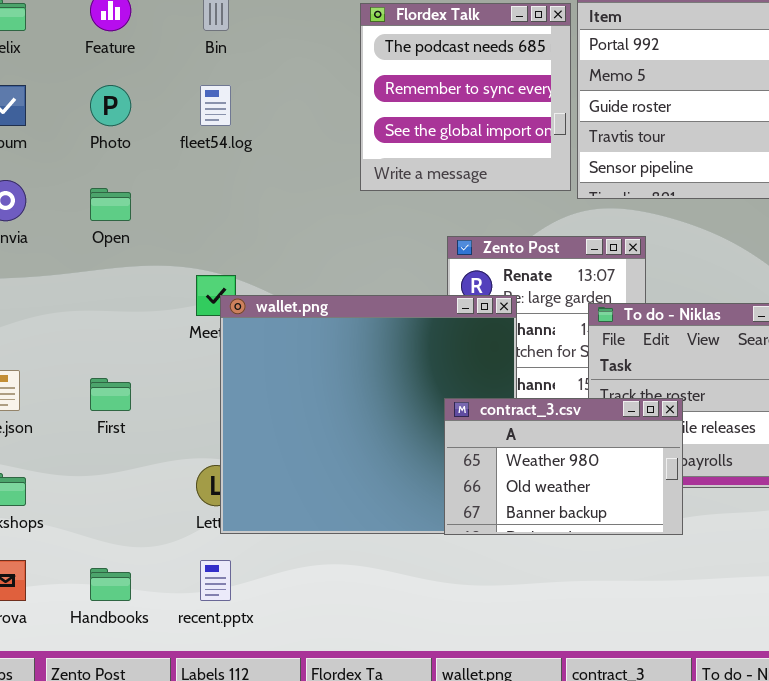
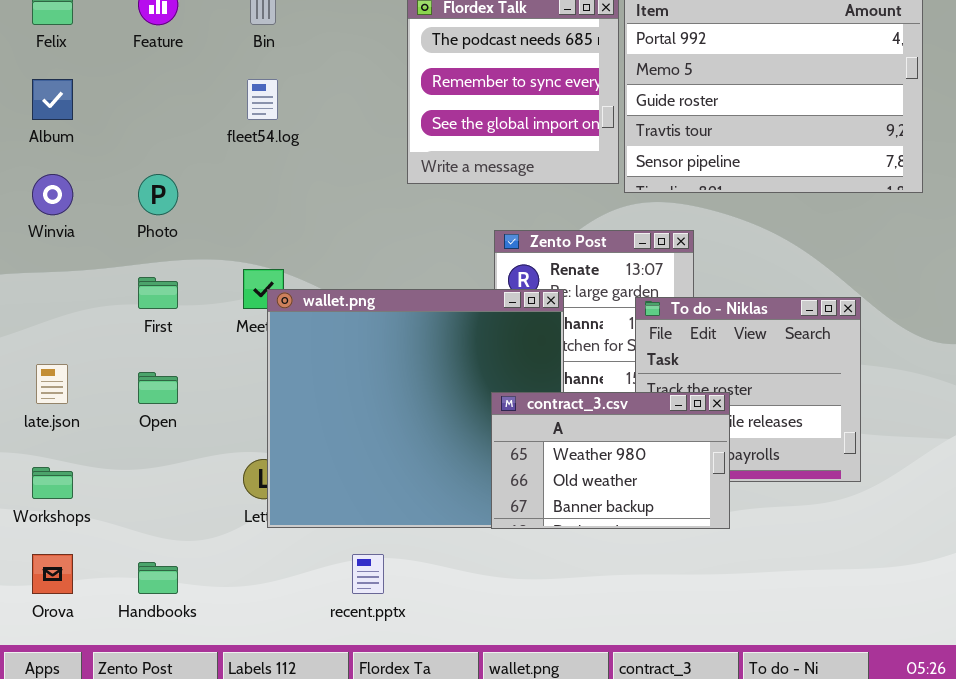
Photo: [90,85,131,126] -> [138,174,178,215], moved
Open: [90,188,131,221] -> [138,372,178,404], moved
First: [90,378,131,411] -> [138,277,178,309], moved
recent.pptx: [200,560,231,601] -> [352,554,384,594], moved

